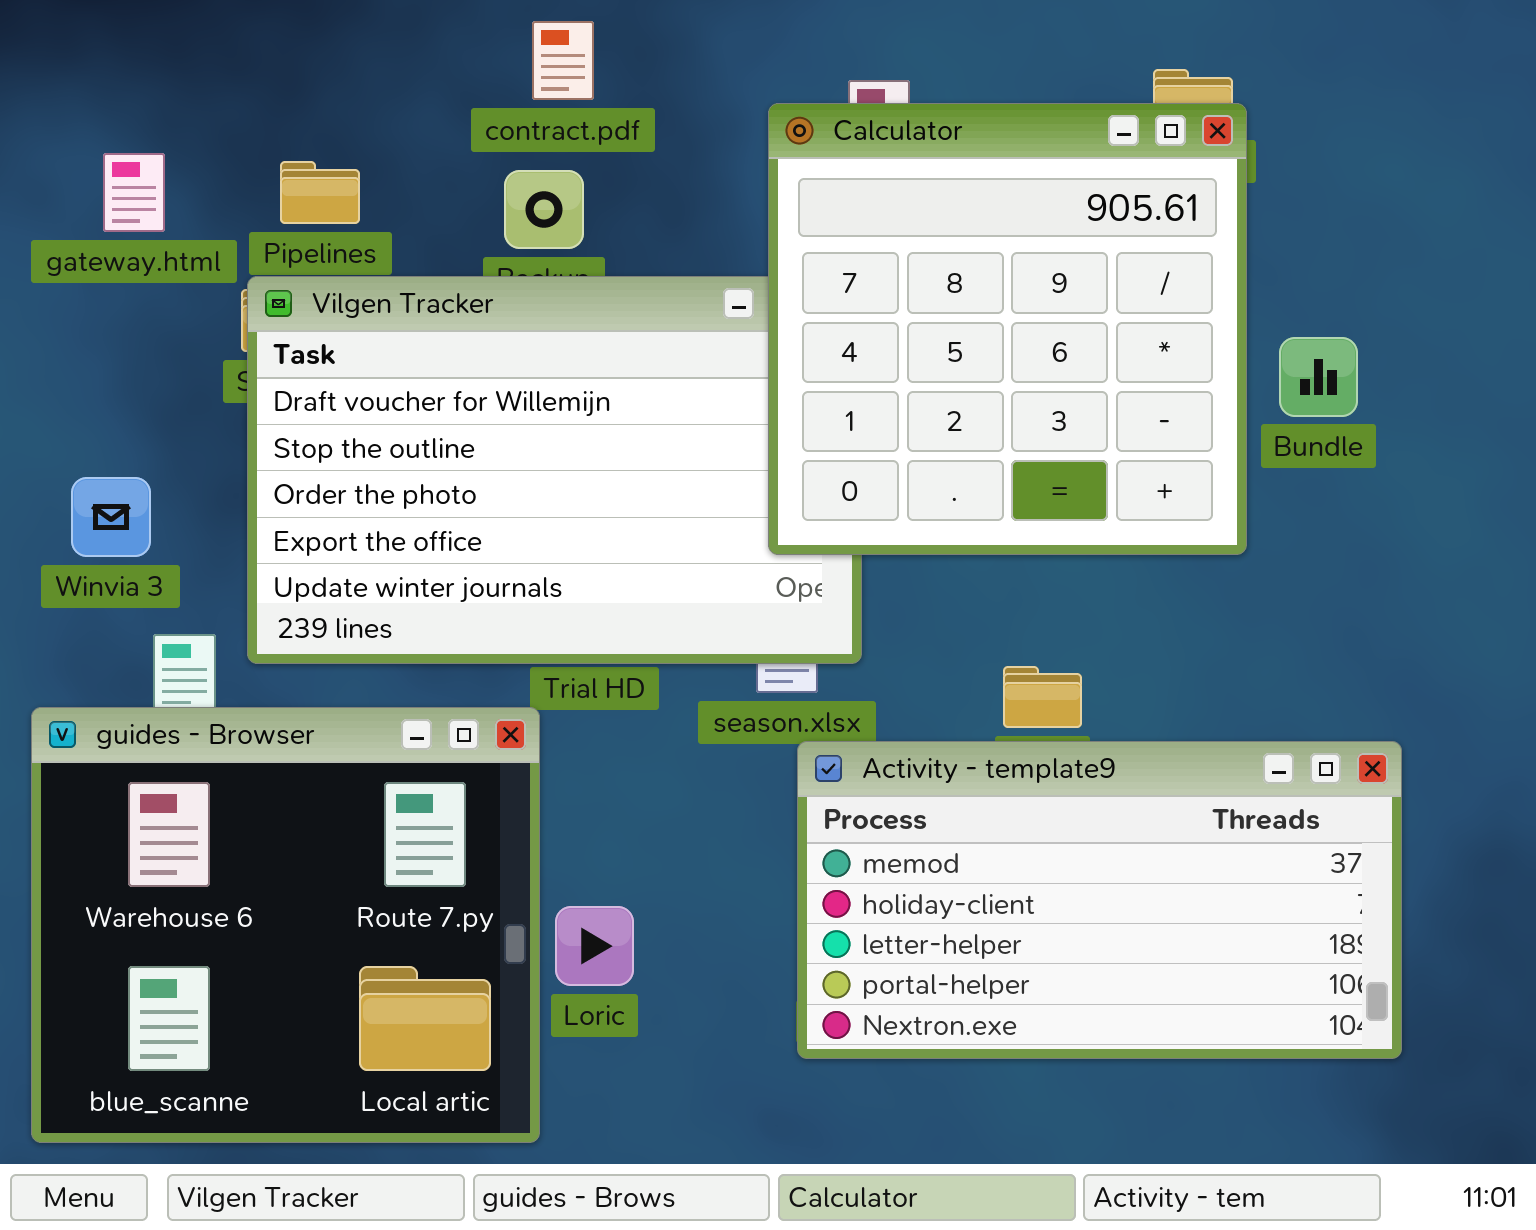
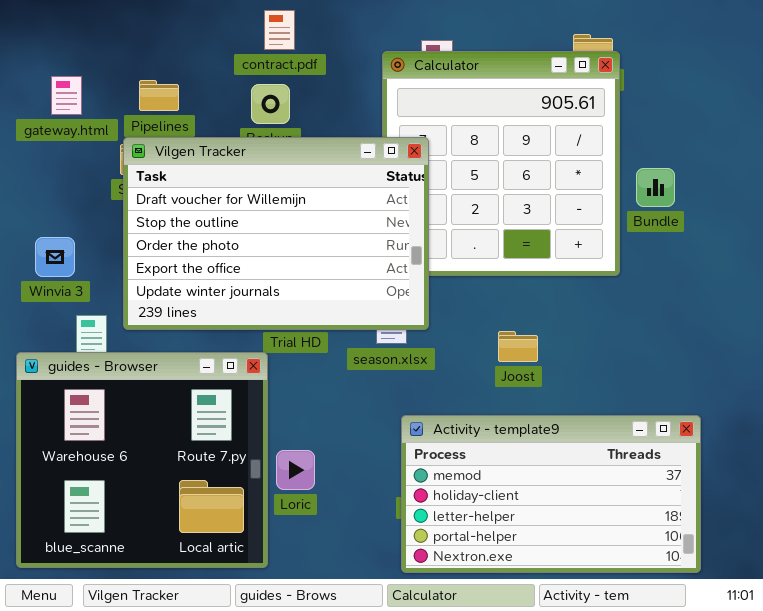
Vilgen Tracker: [247,276,862,664] -> [123,137,429,330], raised
Activity - template9: [797,741,1402,1059] -> [401,415,701,573], moved

